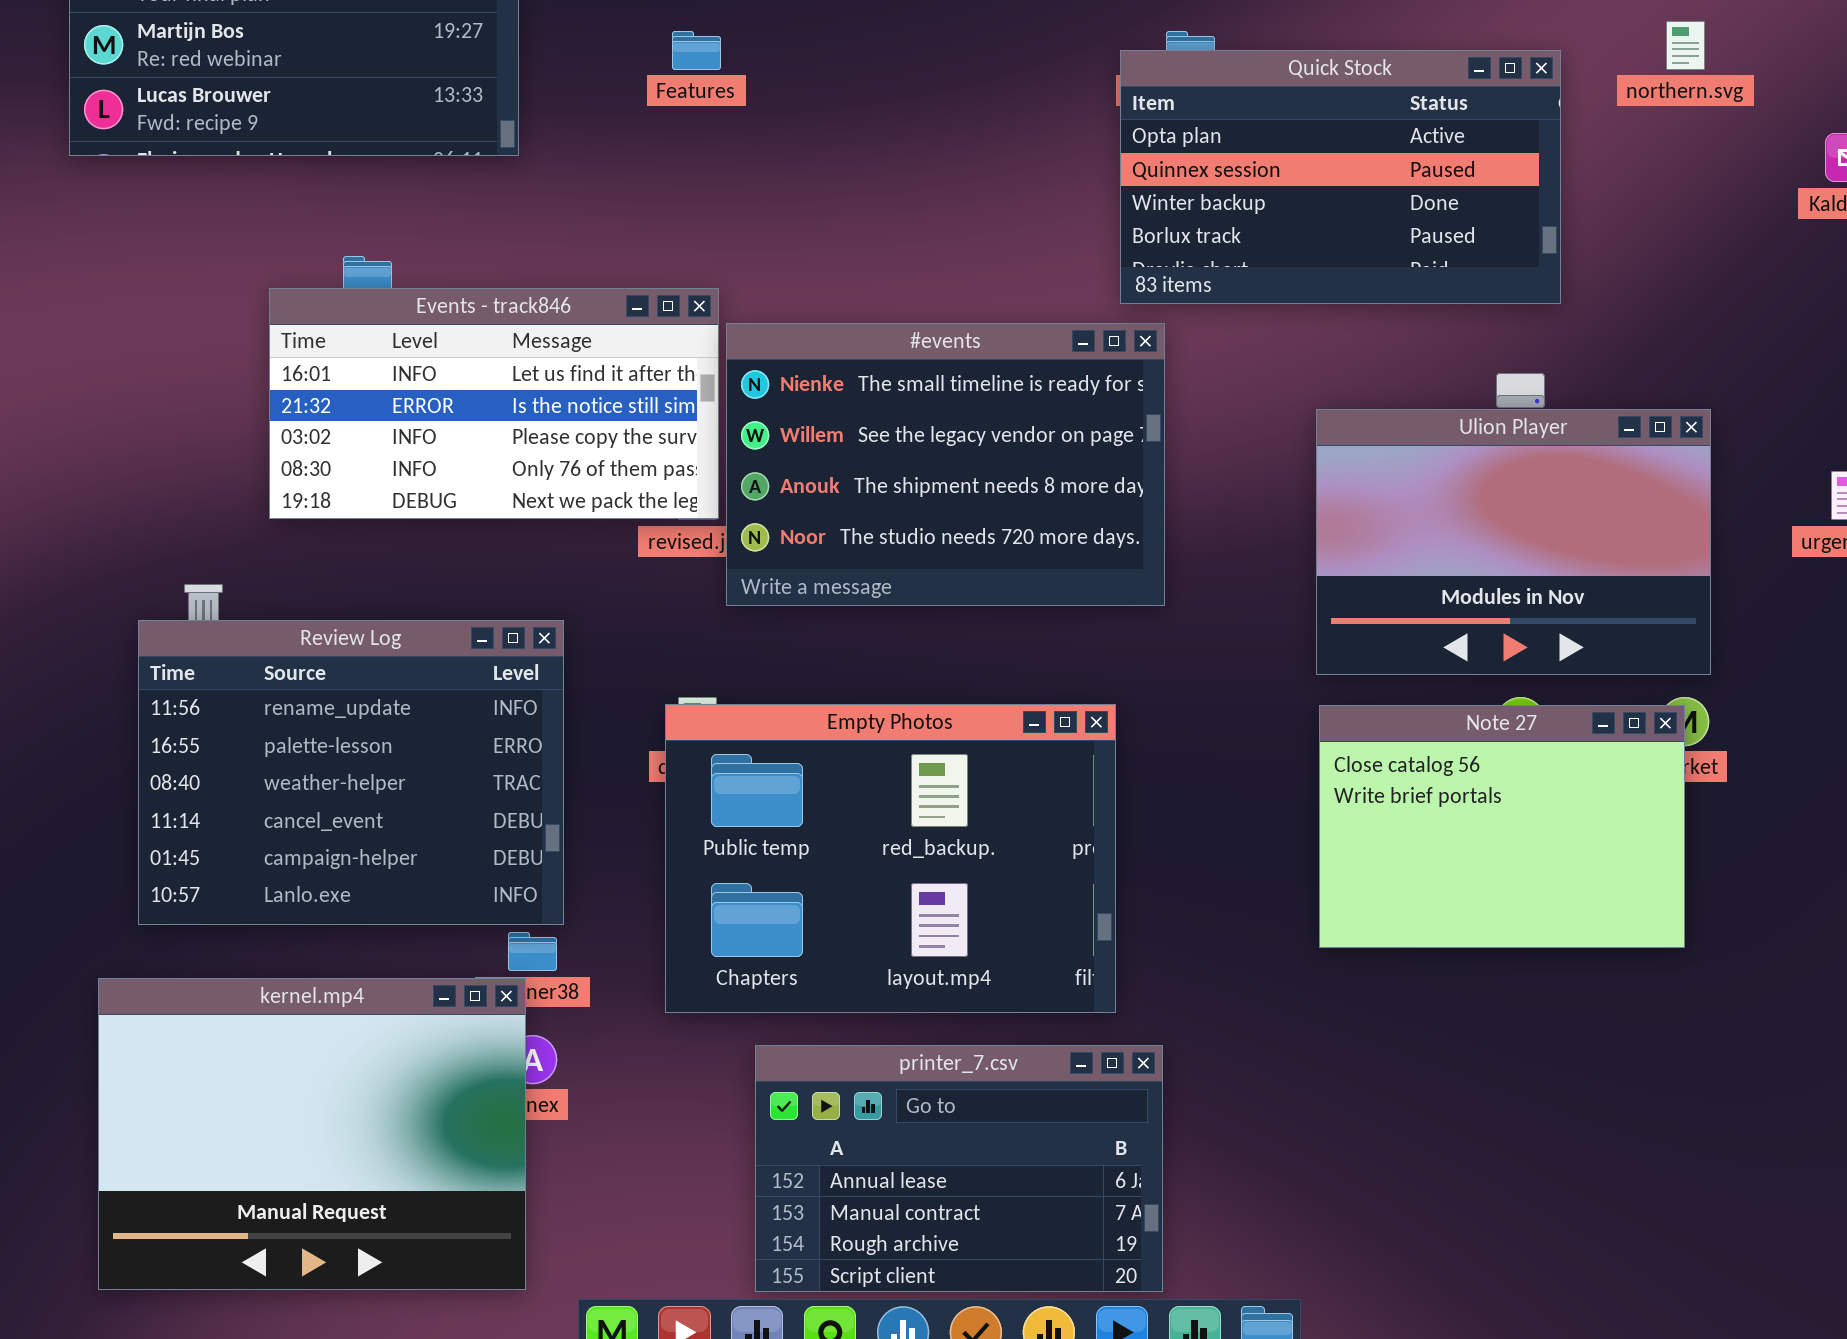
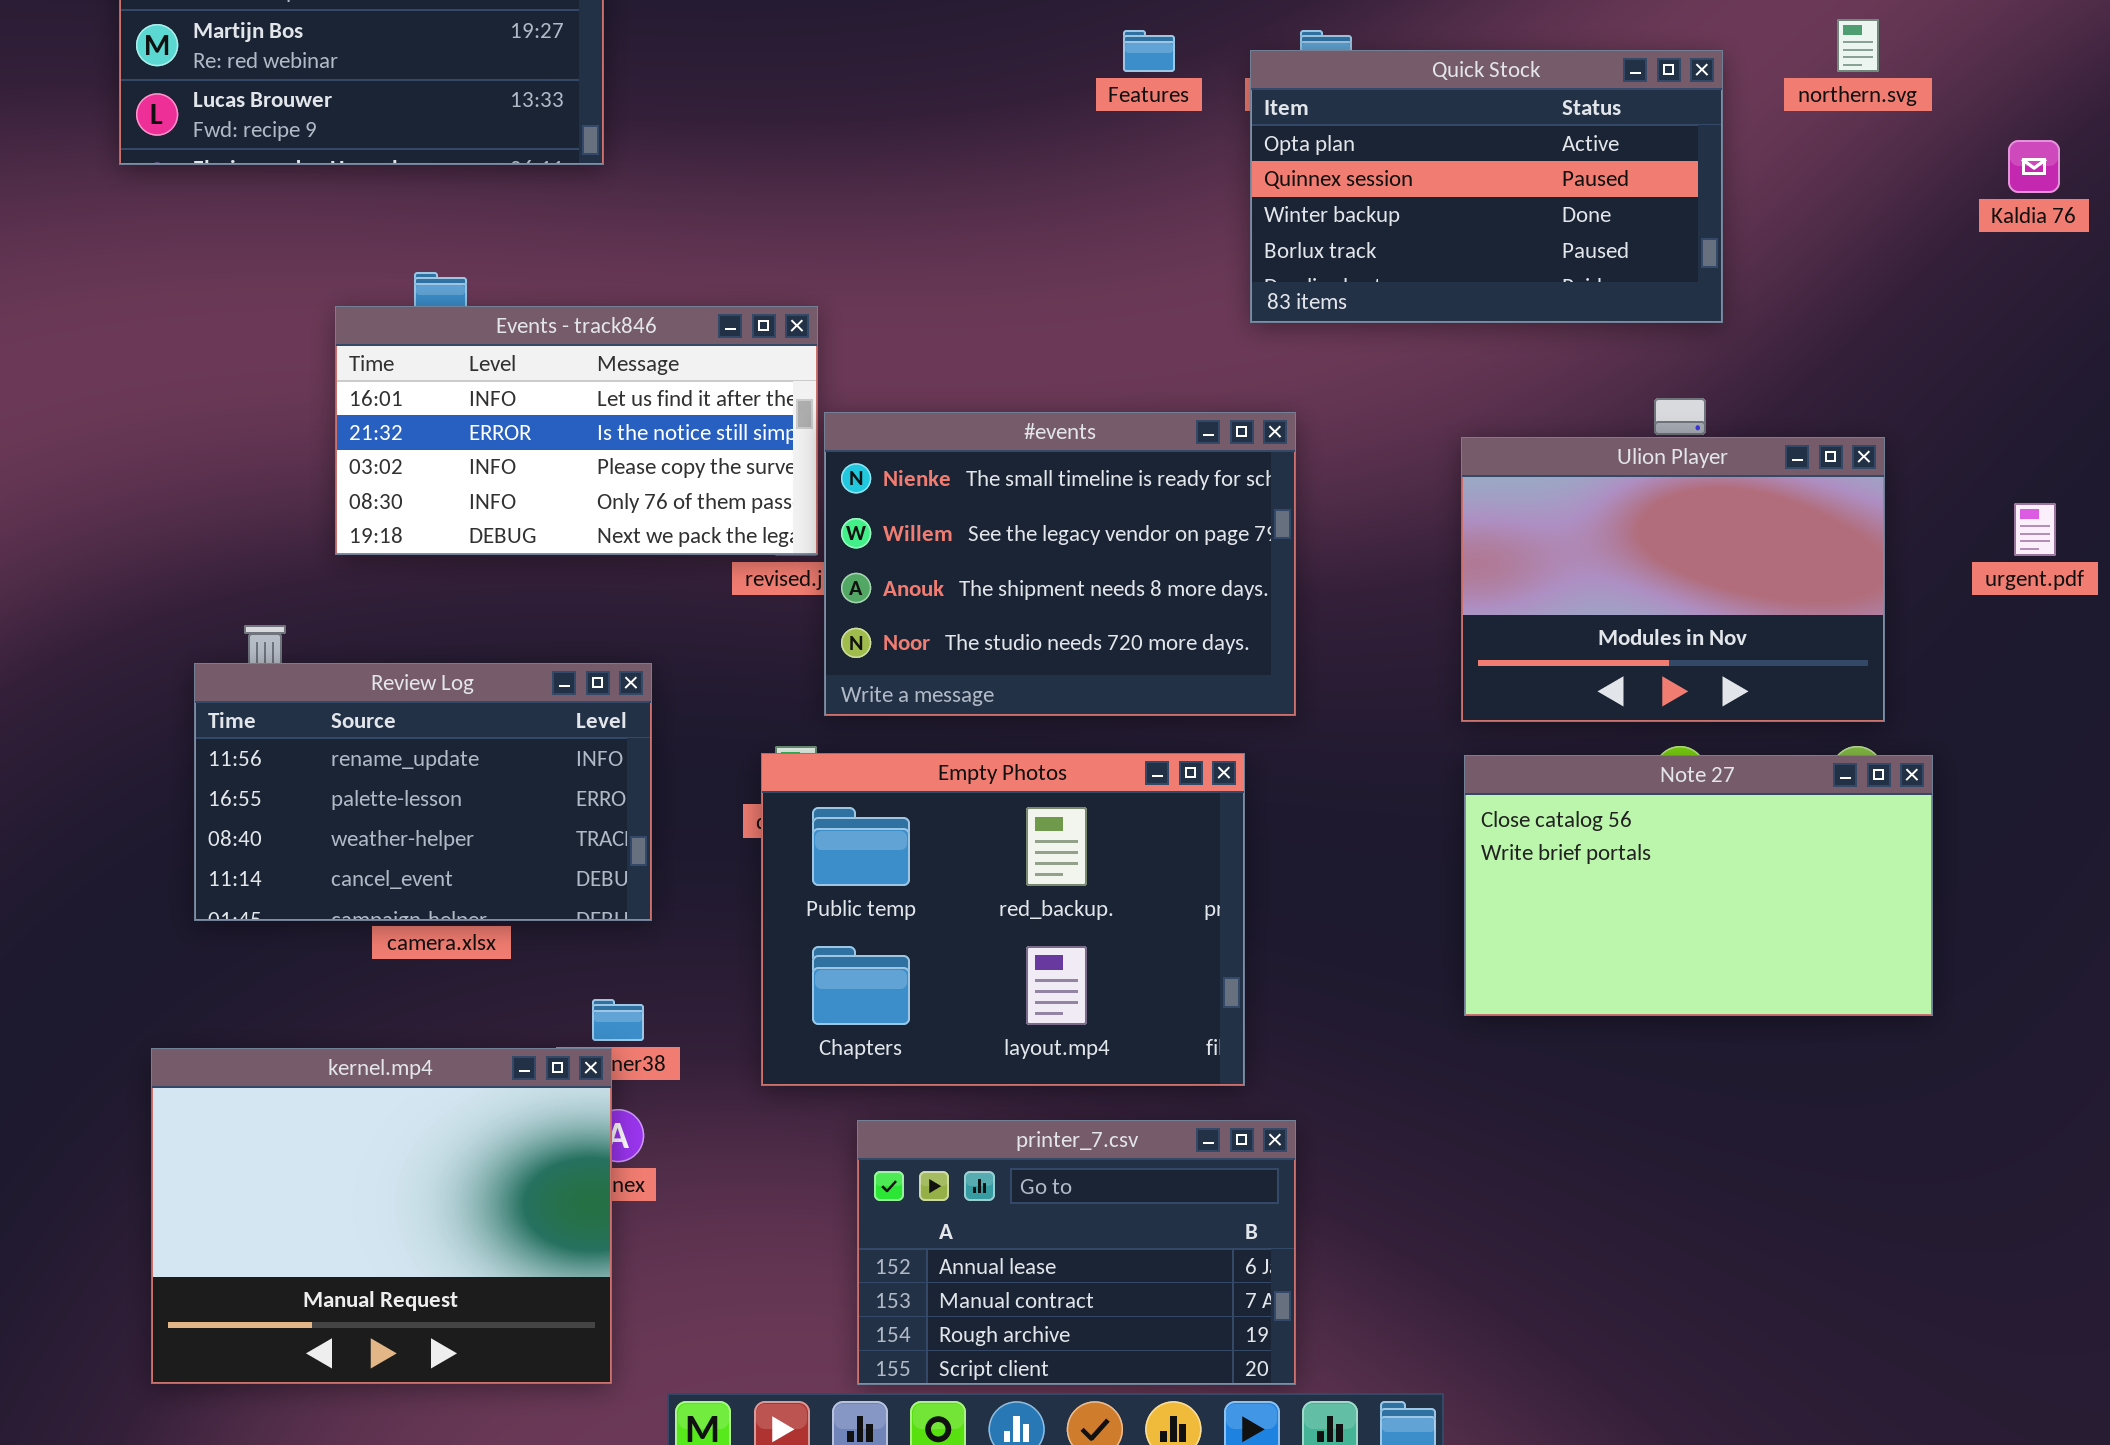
Features: [672,31,721,70] -> [1123,30,1175,72], moved
#events: [726,323,1165,606] -> [824,412,1296,716], moved
Review Log: [138,620,564,925] -> [194,663,652,921], resized
Note 27: [1319,705,1685,948] -> [1464,755,1933,1016], resized

